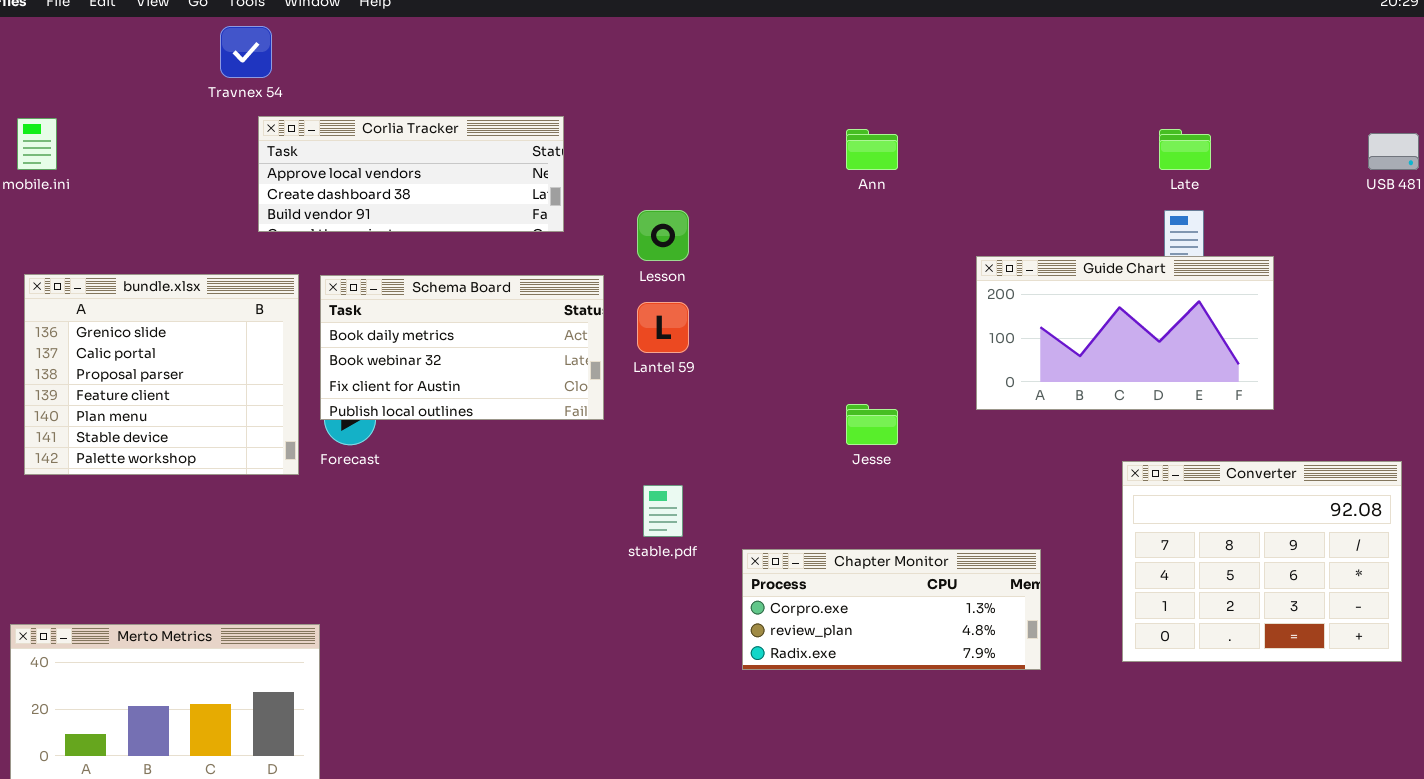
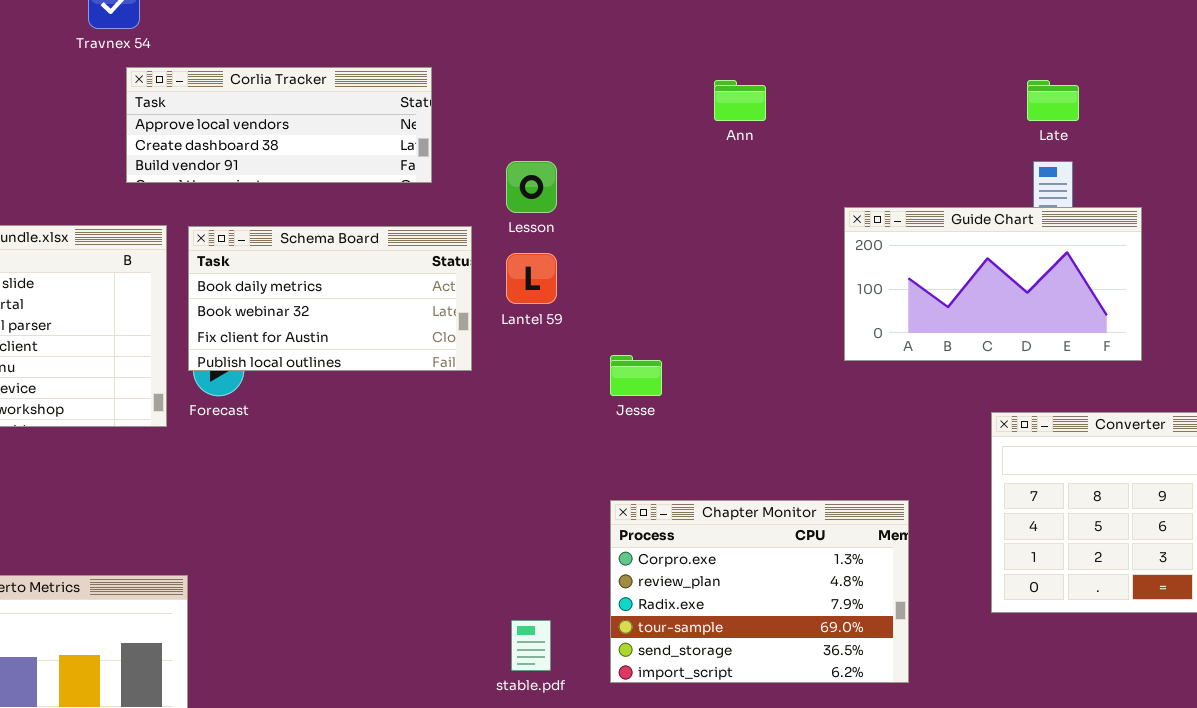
Jesse: [846,404,898,445] -> [610,355,662,396], moved
stable.pdf: [643,485,683,537] -> [511,620,551,671], moved
Chapter Monitor: [742,549,1041,670] -> [610,500,909,683], resized

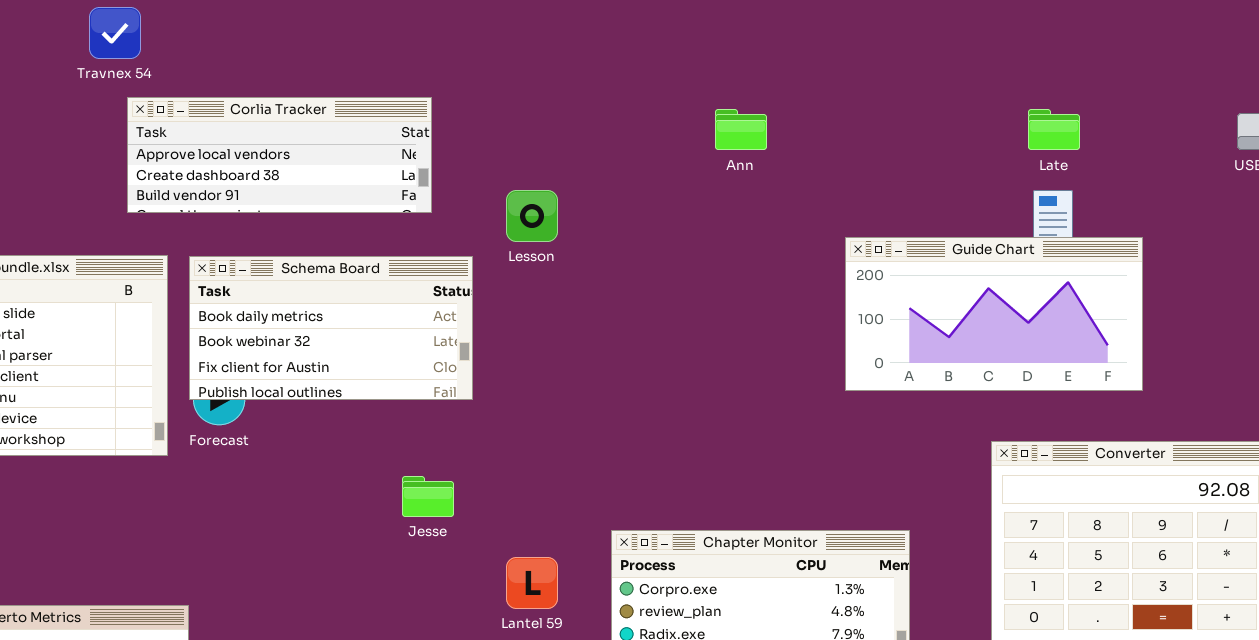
Lantel 59: [506,253,557,304] -> [506,557,558,609], moved
Jesse: [610,355,662,396] -> [402,476,454,517], moved

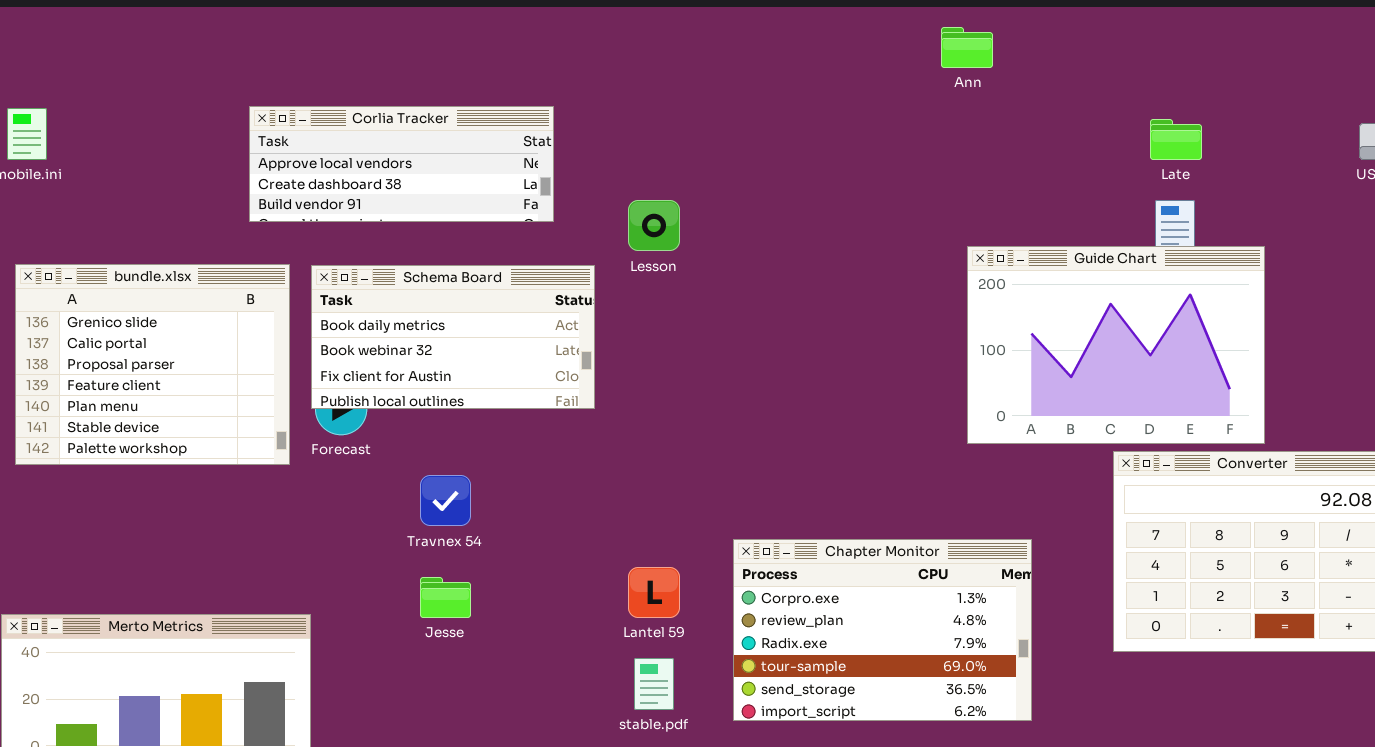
Travnex 54: [89,7,141,59] -> [420,475,471,526], moved
Ann: [715,109,767,150] -> [941,27,993,68], moved
Guide Chart: [845,237,1143,391] -> [967,246,1265,444], resized
Jesse: [402,476,454,517] -> [420,577,471,618], moved

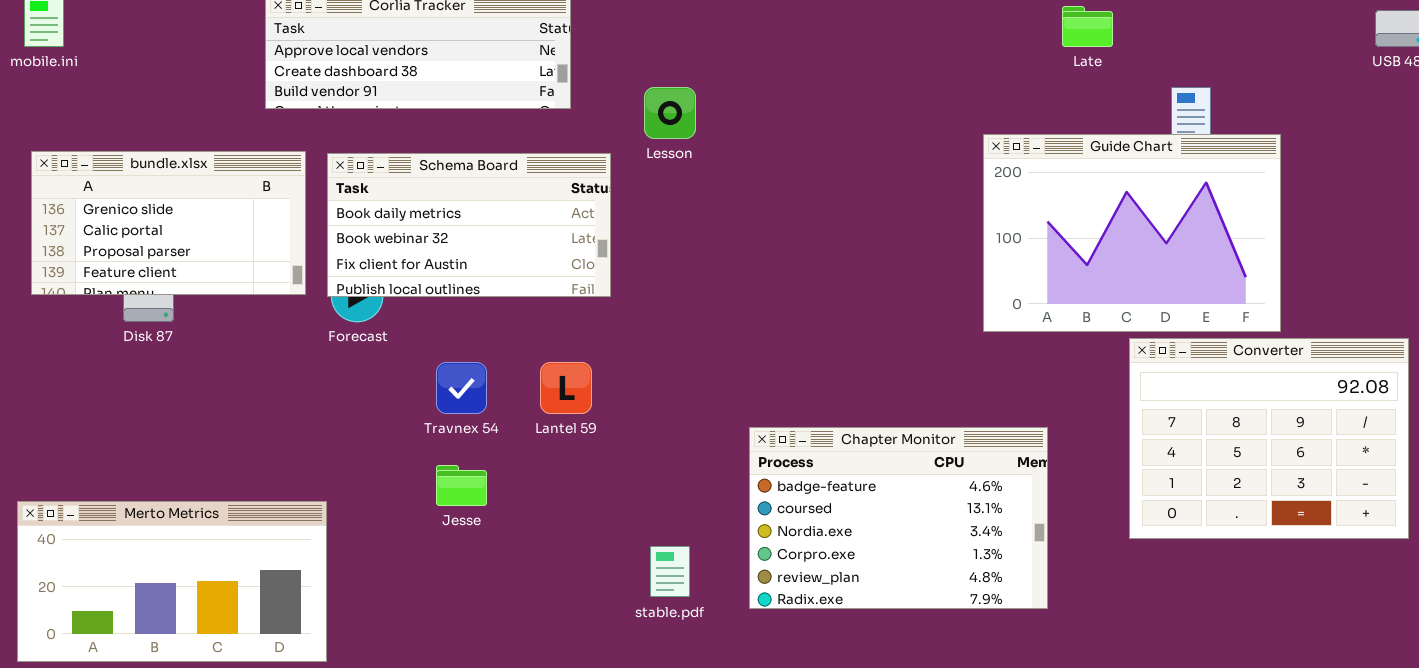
Late: [1150,119,1202,160] -> [1062,6,1113,47], moved
bundle.xlsx: [15,264,290,465] -> [31,151,306,295], resized
Chapter Monitor: [733,539,1032,721] -> [749,427,1048,609], scrolled up 3 rows
Lantel 59: [628,567,680,618] -> [540,362,592,414], moved

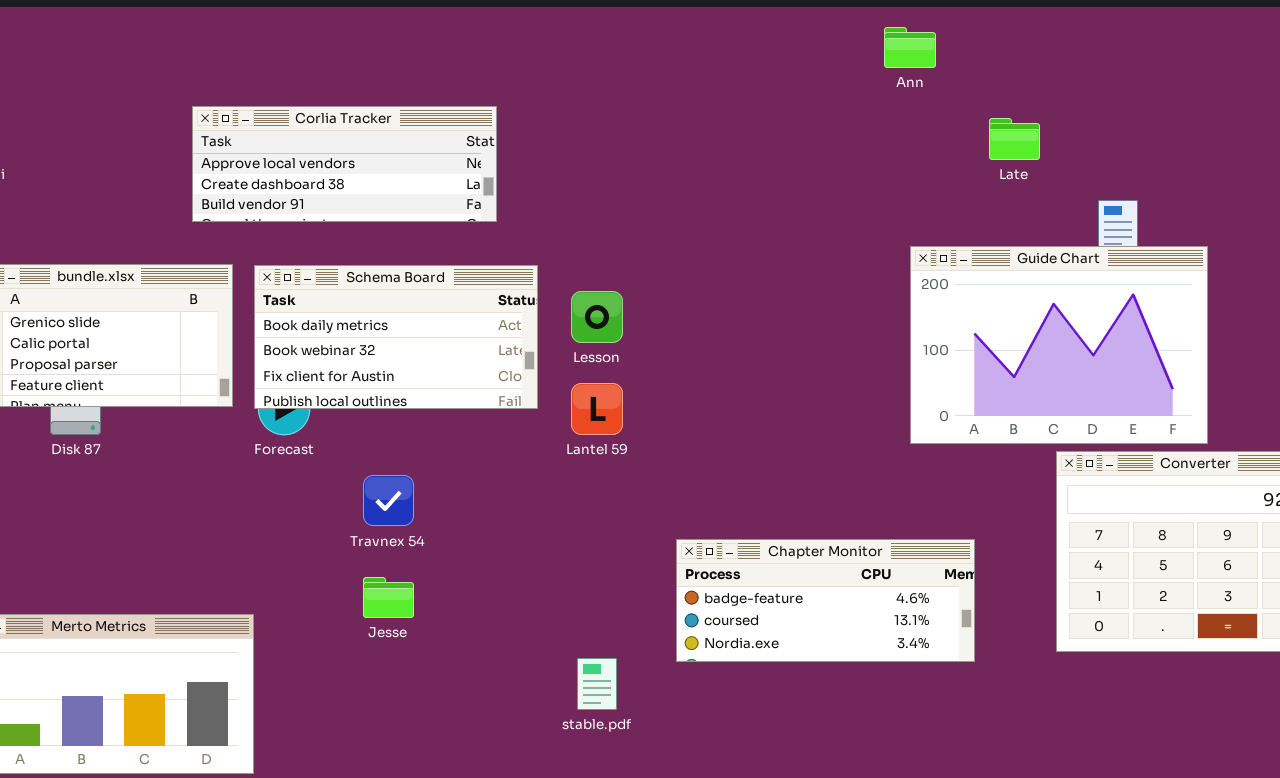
Lesson: [644,87,696,139] -> [571,291,623,343], moved
Lantel 59: [540,362,592,414] -> [571,383,623,435], moved
Chapter Monitor: [749,427,1048,609] -> [676,539,975,662], resized

